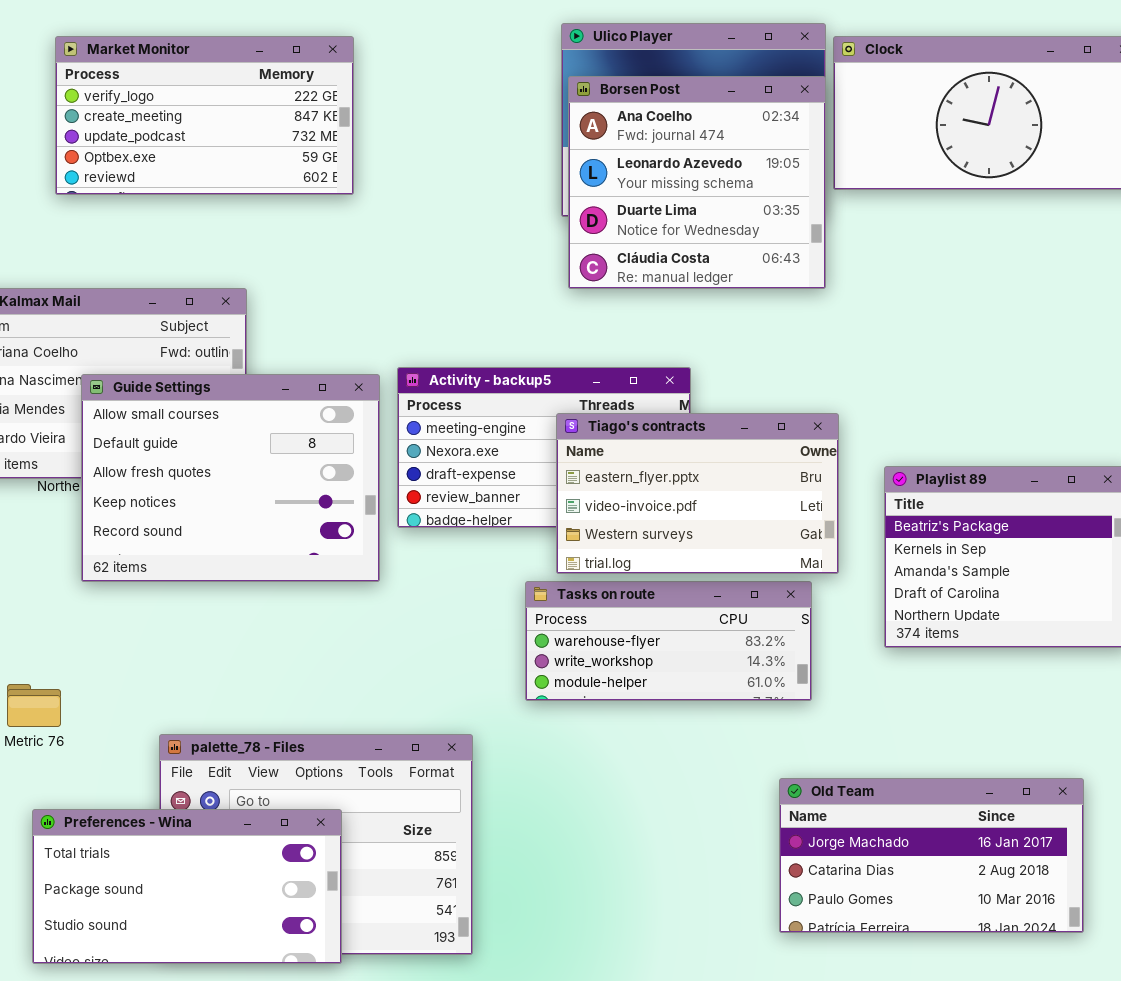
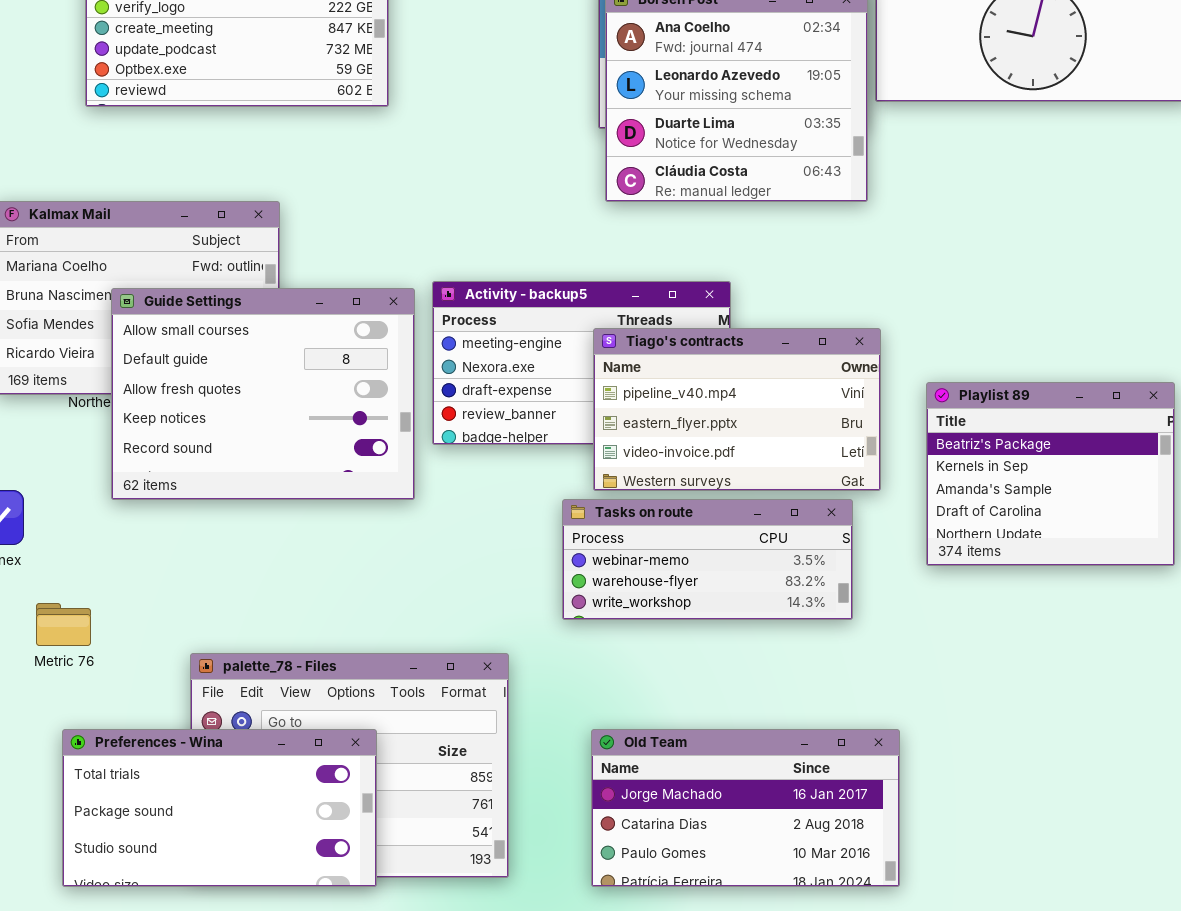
Tiago's contracts: [556,413,839,574] -> [593,328,881,491], scrolled up 1 row
Tasks on route: [525,581,812,701] -> [562,499,853,620], scrolled up 1 row
Old Team: [779,778,1084,933] -> [591,729,900,887], moved

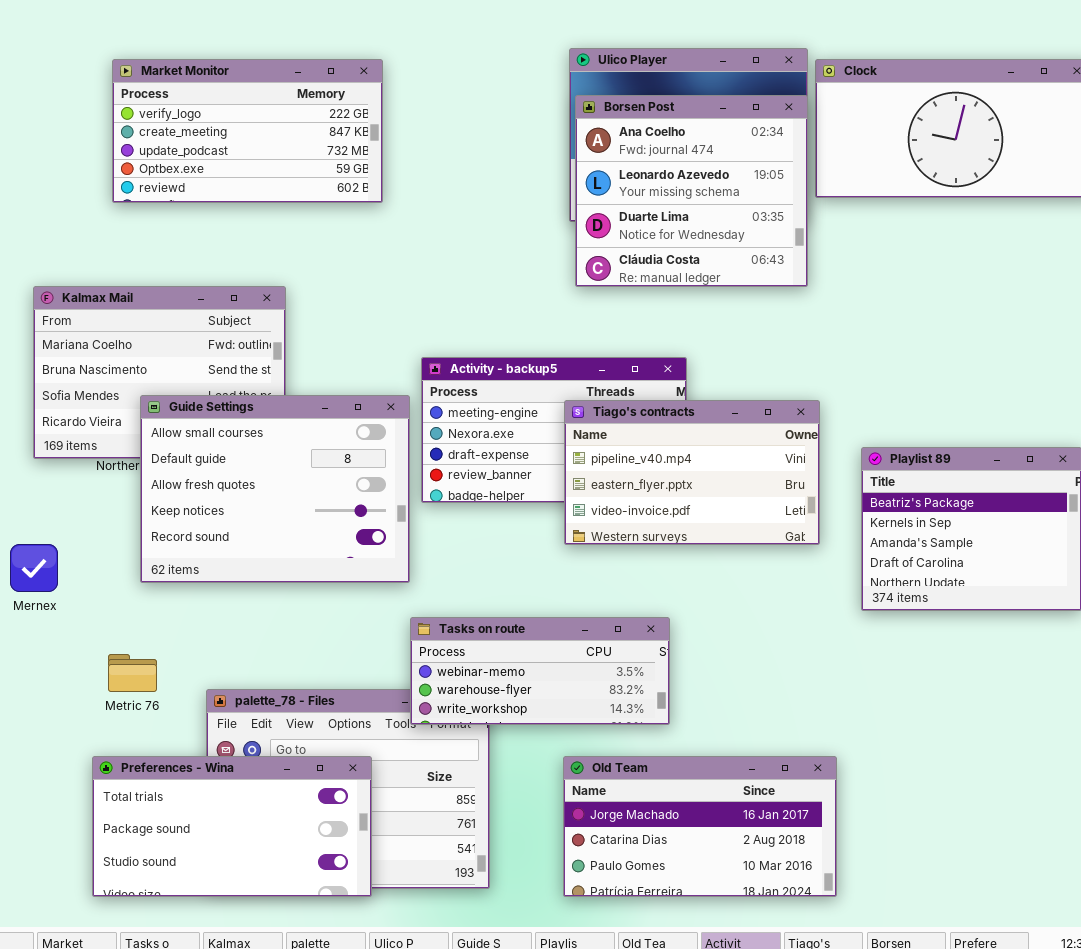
Guide Settings: [111,288,415,500] -> [140,395,410,583], moved
Tasks on route: [562,499,853,620] -> [410,617,670,725], moved
Metric 76: [36,603,91,646] -> [108,654,157,692], moved

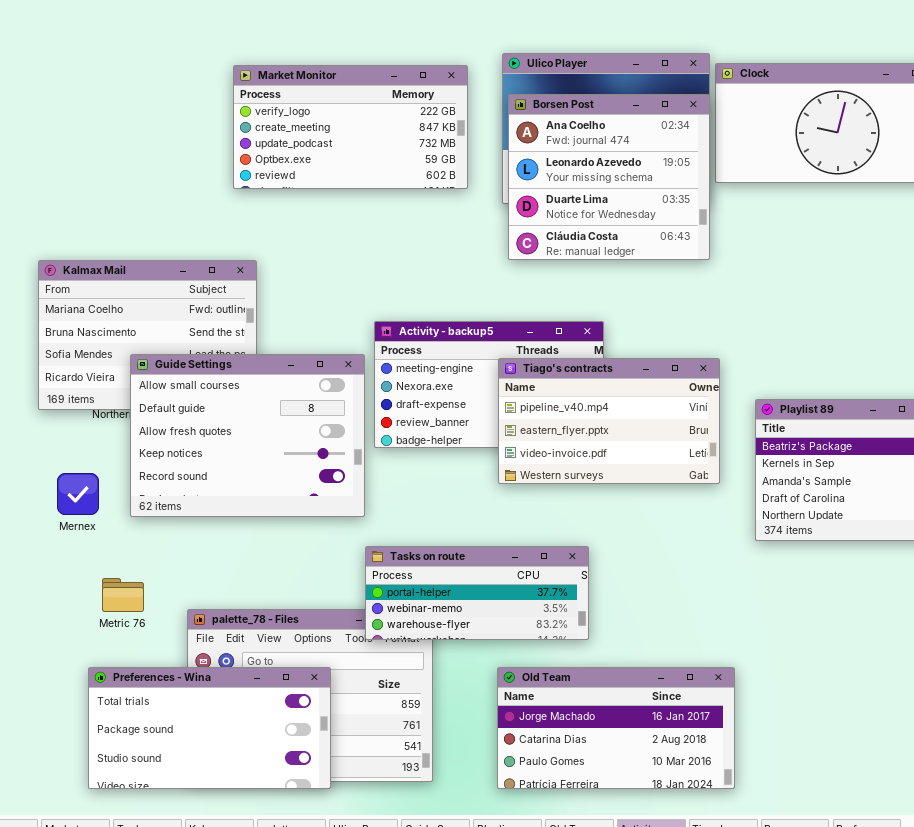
Market Monitor: [112,59,383,203] -> [233,65,468,189], moved
Mernex: [10,544,58,592] -> [57,473,99,515], moved
Tasks on route: [410,617,670,725] -> [365,546,589,640], scrolled up 1 row

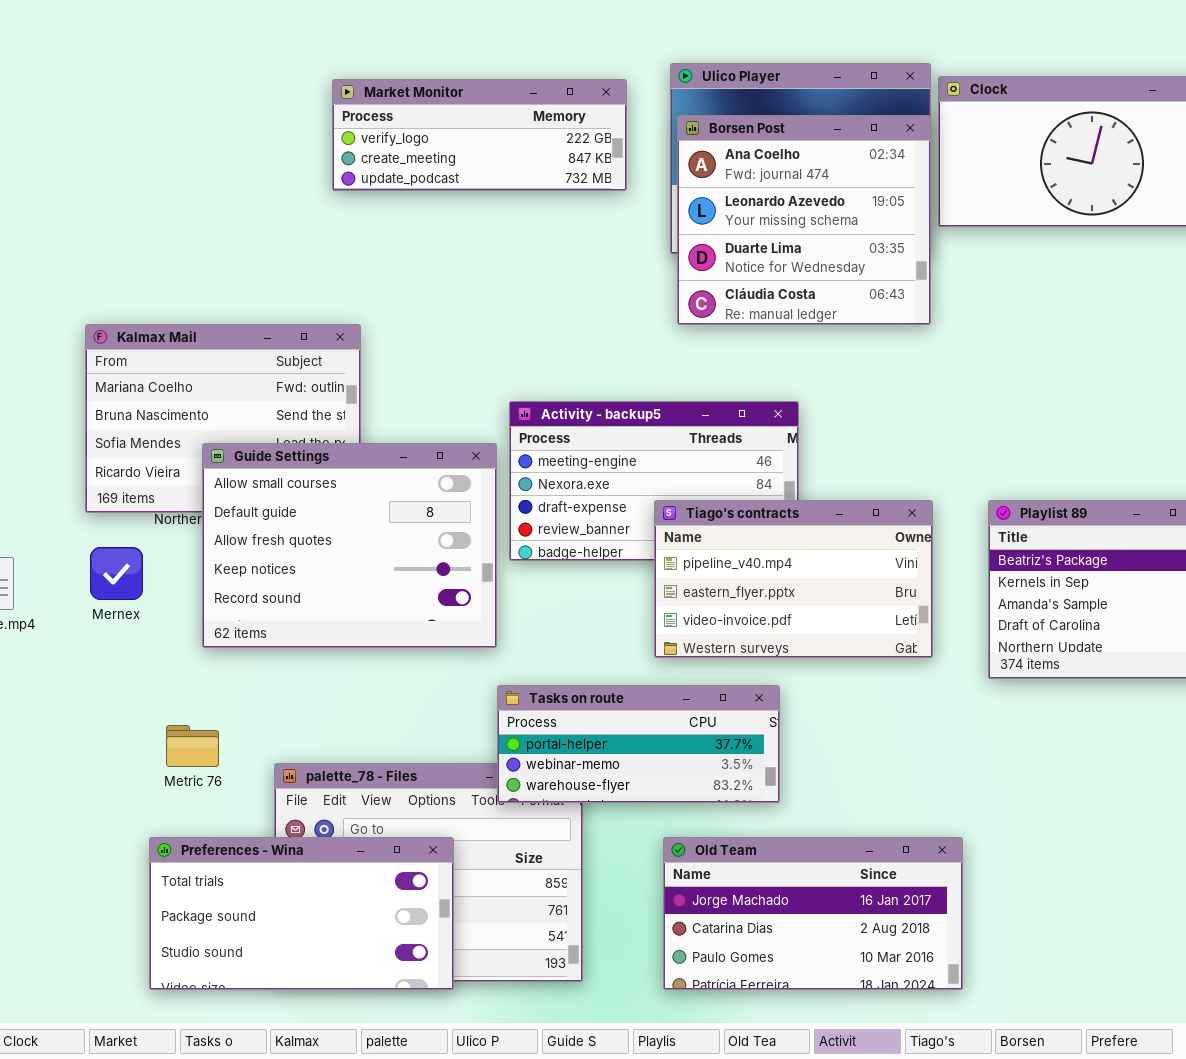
Market Monitor: [233,65,468,189] -> [332,79,627,191], resized
Tiago's contracts: [498,358,720,484] -> [654,500,933,658], moved
Mernex: [57,473,99,515] -> [90,547,143,600], moved

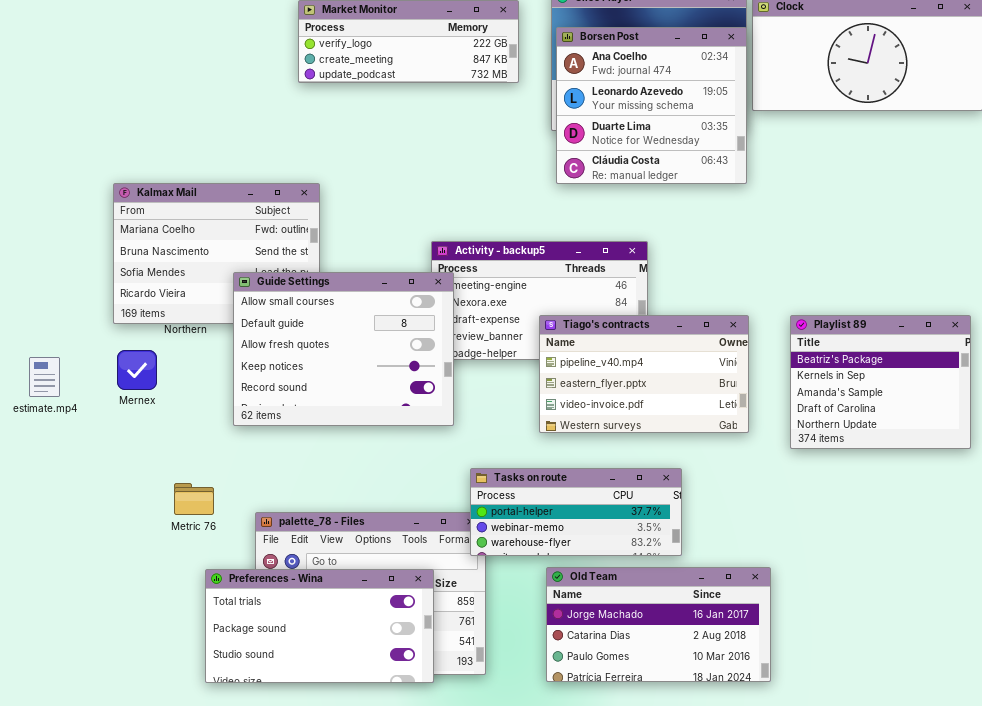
Guide Settings: [202,443,497,648] -> [233,272,454,426], moved
Tasks on route: [497,685,780,803] -> [470,468,682,556], moved
Preferences - Wina: [149,837,454,990] -> [205,569,434,683], moved

